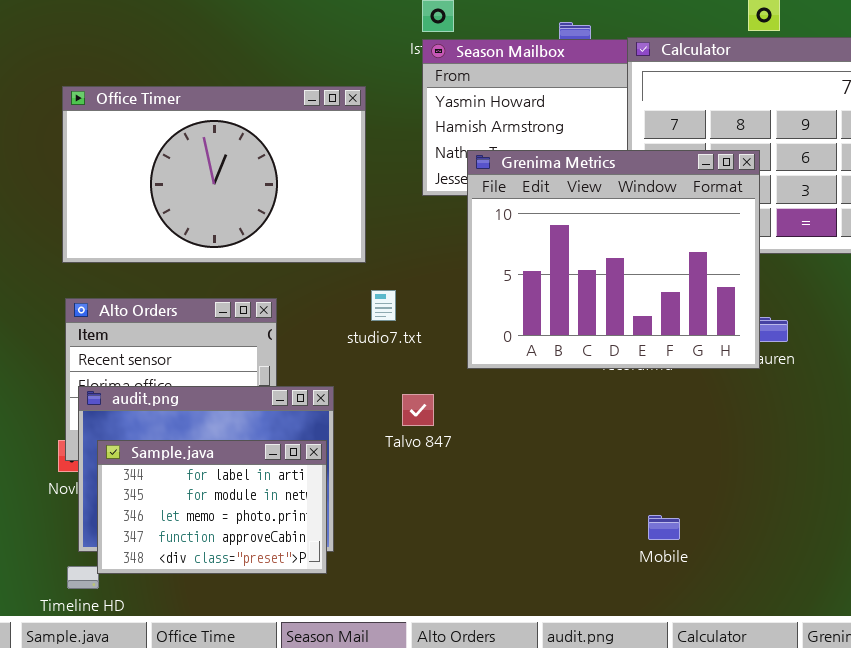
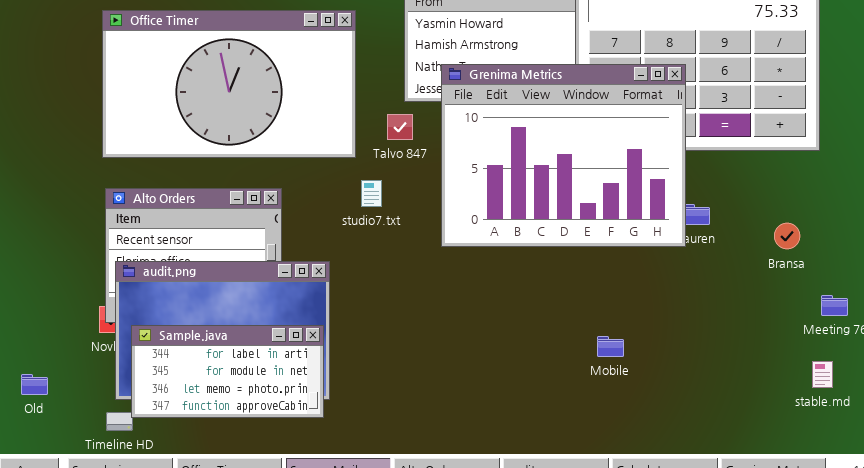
Talvo 847: [402,394,434,426] -> [387,114,413,140], moved
Sample.java: [97,440,327,574] -> [131,325,324,418], resized
Mobile: [648,515,680,540] -> [597,336,624,357], moved

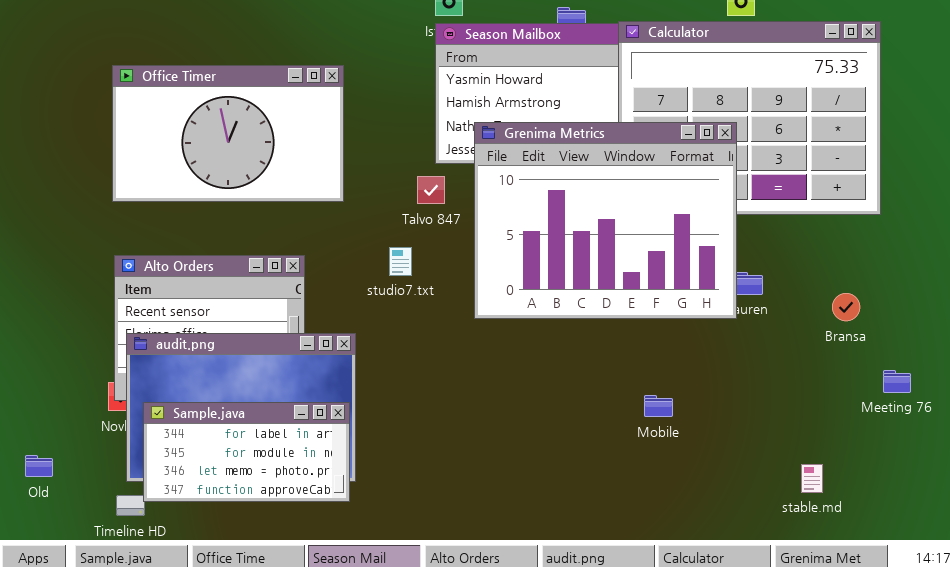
Office Timer: [102,10,356,158] -> [112,65,344,202], resized
Mobile: [597,336,624,357] -> [644,395,673,417], moved
stable.md: [812,361,833,388] -> [801,464,823,493], moved

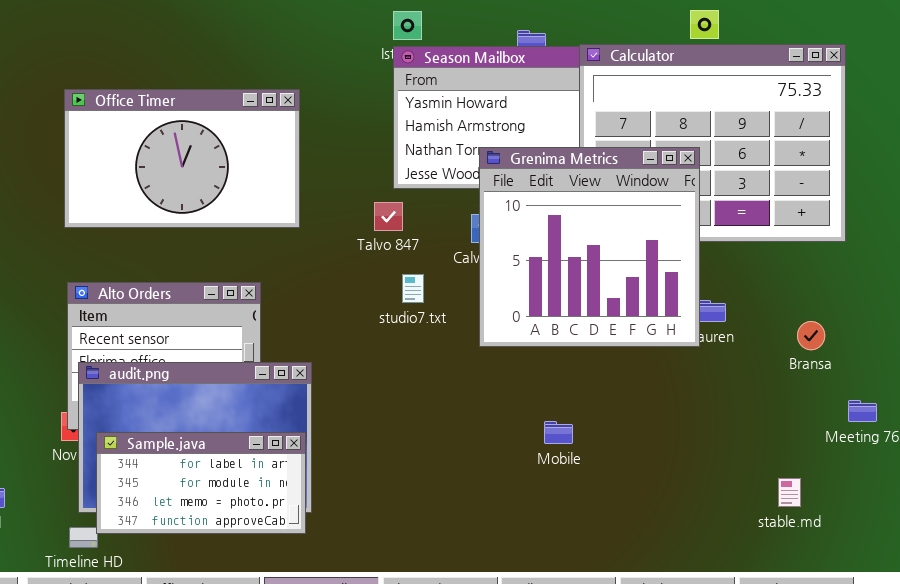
Grenima Metrics: [474,122,737,319] -> [479,147,700,347], resized
studio7.txt: [389,247,412,276] -> [402,274,424,303], moved
Mobile: [644,395,673,417] -> [544,421,573,444], moved
stable.md: [801,464,823,493] -> [778,478,801,507], moved

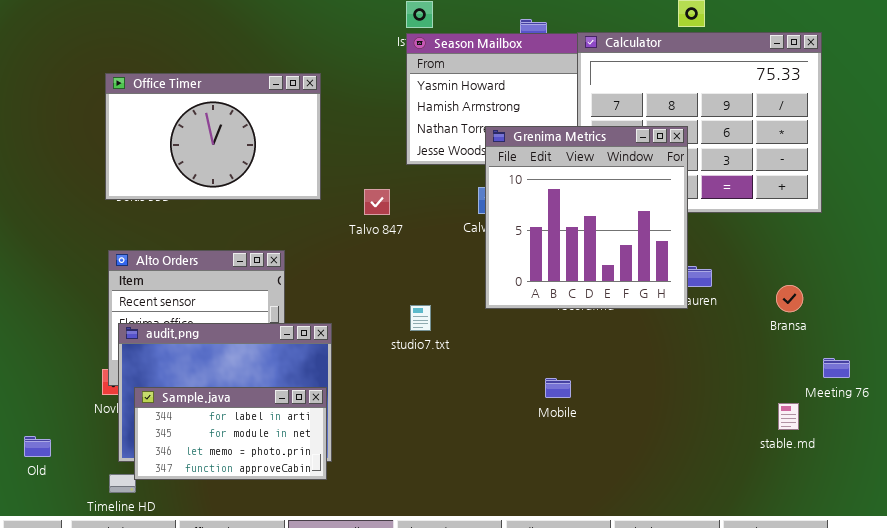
Talvo 847: [374,202,403,231] -> [364,189,390,215], moved
studio7.txt: [402,274,424,303] -> [410,305,431,331], moved
stable.md: [778,478,801,507] -> [778,403,799,430], moved

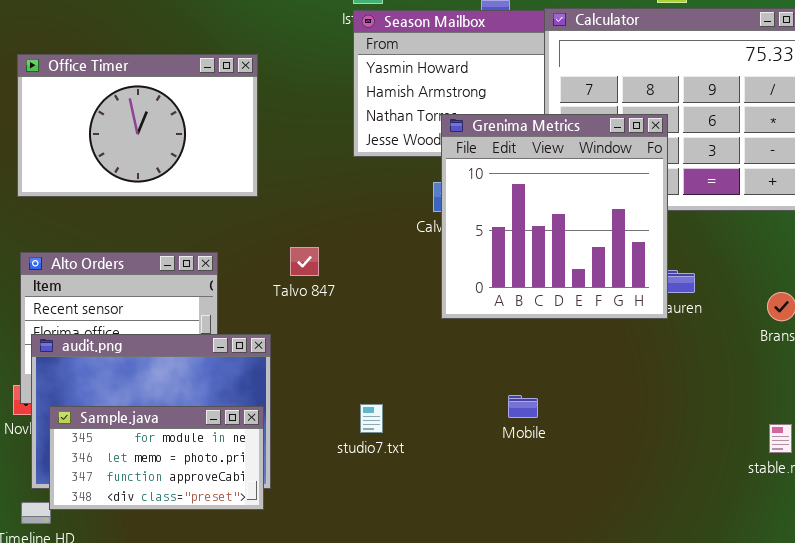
Talvo 847: [364,189,390,215] -> [290,247,319,276], moved
studio7.txt: [410,305,431,331] -> [360,404,383,433], moved
Sample.java: [134,387,327,480] -> [49,406,264,510], scrolled down 1 row

